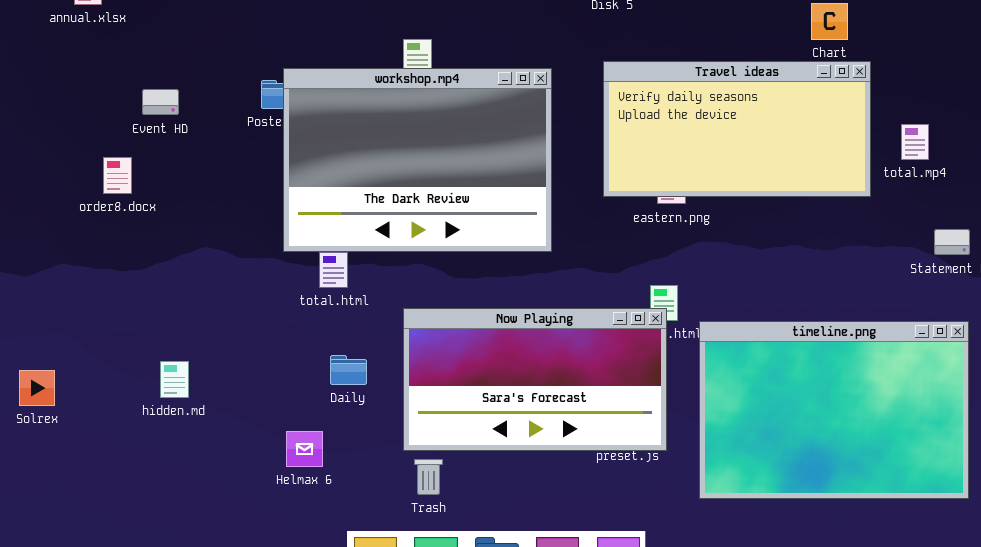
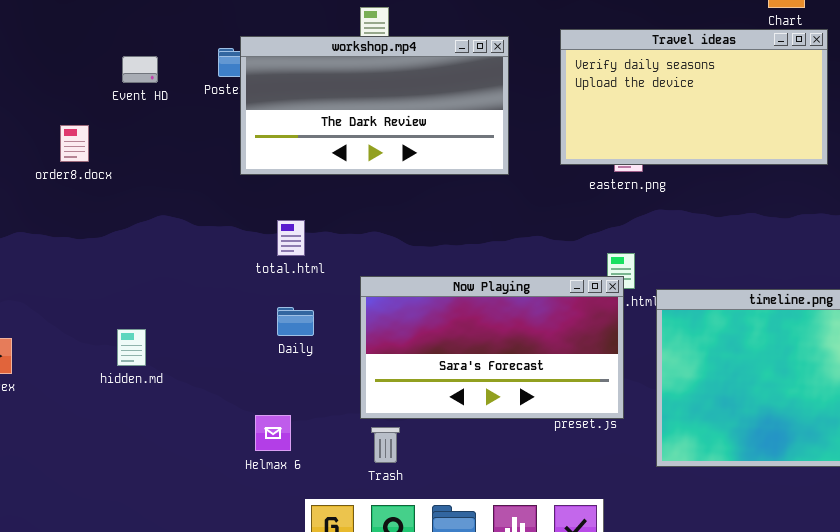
workshop.mp4: [283,68,552,252] -> [240,36,509,175], resized
Event HD: [142,89,179,115] -> [122,56,158,83], moved
Daily: [330,355,367,385] -> [277,307,314,336], moved
Helmax 6: [286,431,323,467] -> [255,415,291,451], moved

